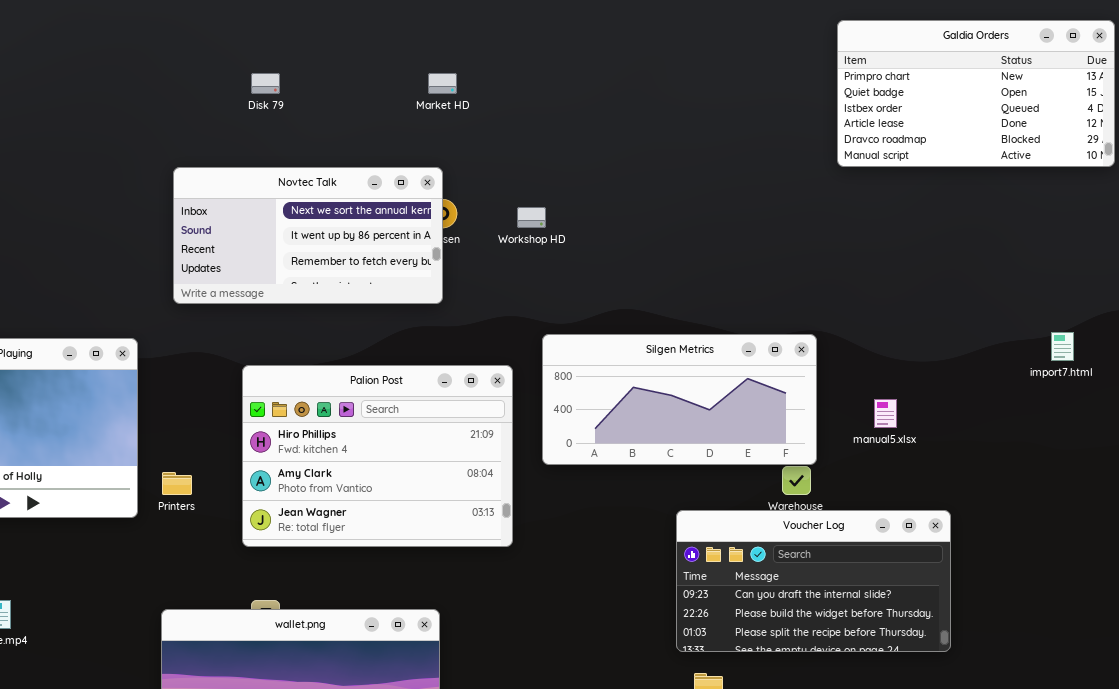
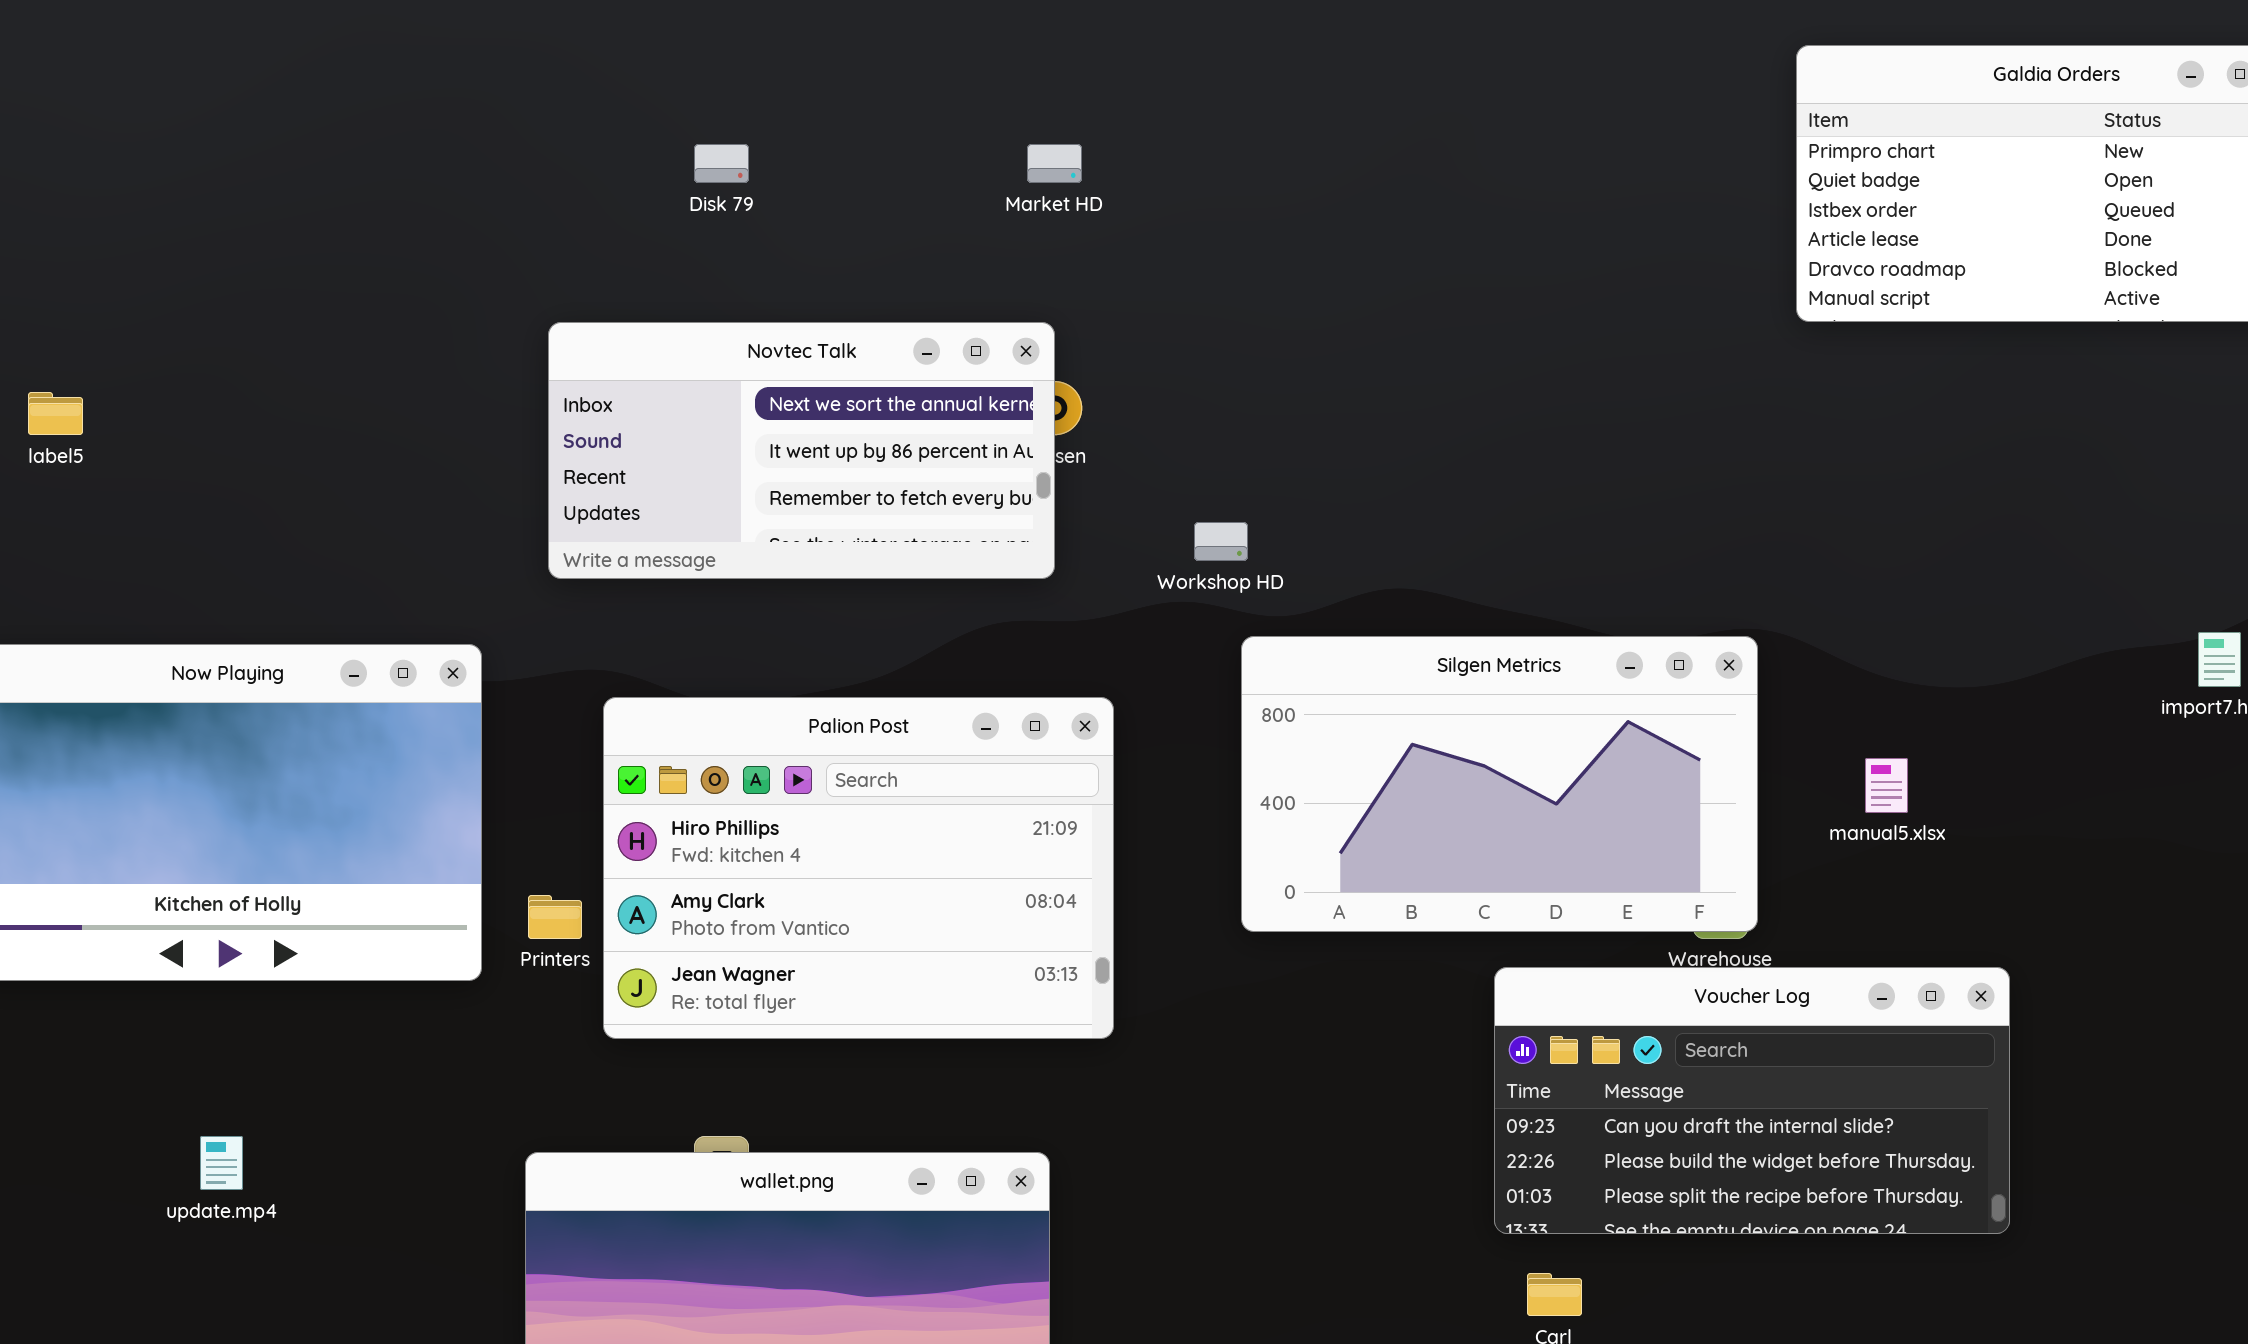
Workshop HD: [517,207,546,228] -> [1194,522,1248,561], moved
Silgen Metrics: [542,334,817,465] -> [1241,636,1758,932], resized
Palion Post: [242,365,513,547] -> [603,697,1114,1039], moved

